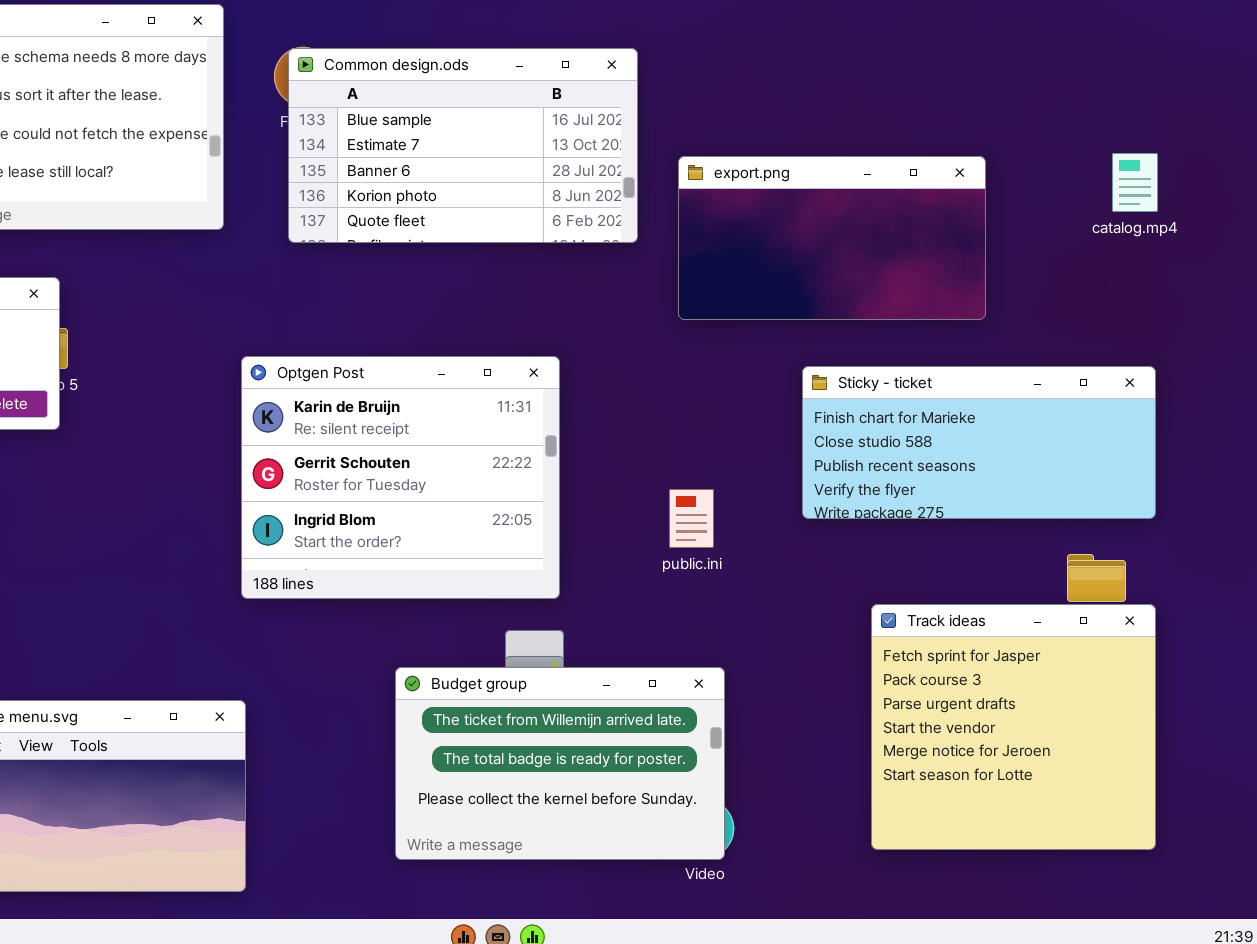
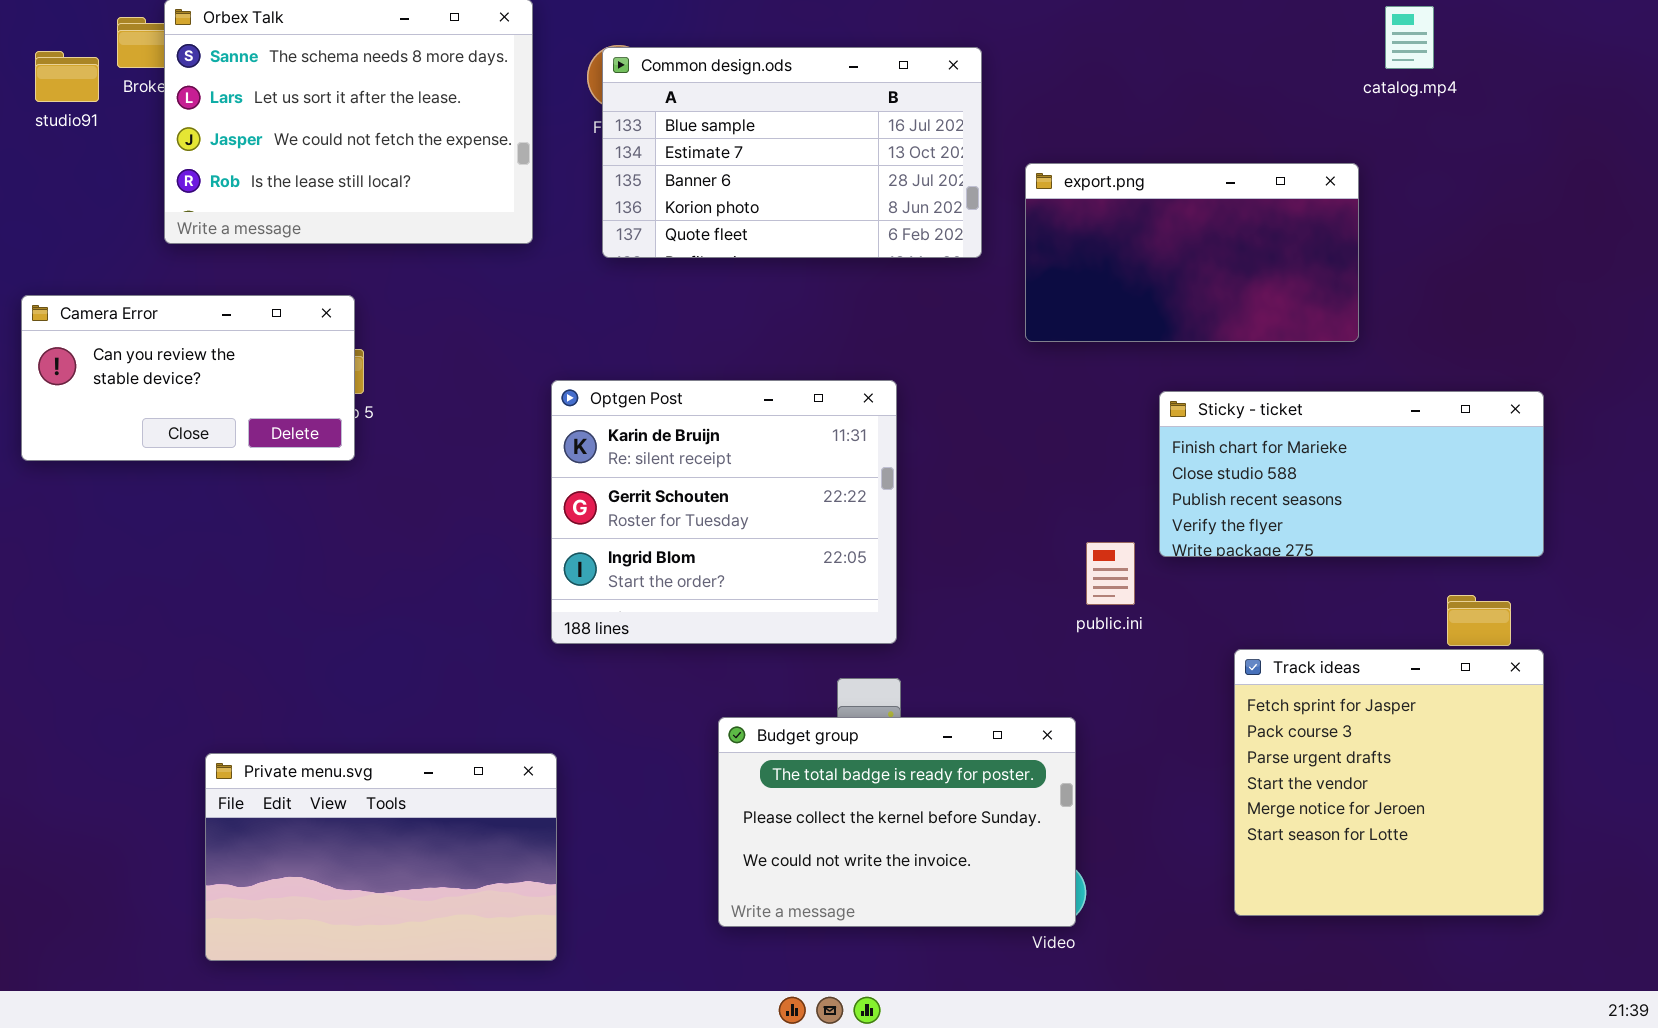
catalog.mp4: [1112,153,1158,212] -> [1385,6,1434,69], moved
public.ini: [669,489,714,548] -> [1086,542,1135,605], moved
Budget group: [395,667,725,860] -> [718,717,1076,927], scrolled down 1 row

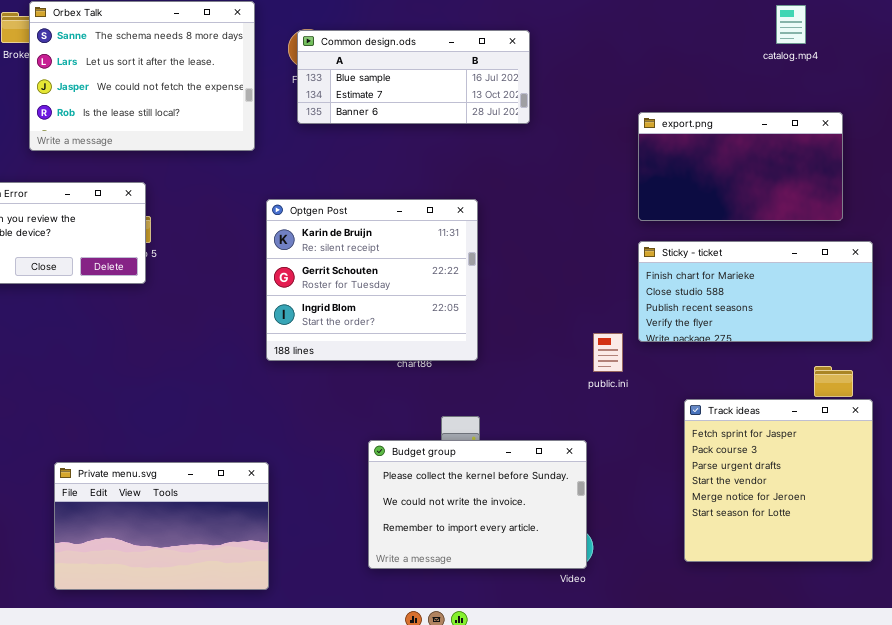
Common design.ods: [602,47,982,258] -> [297,30,530,124], resized
export.png: [1025,163,1359,342] -> [638,112,843,221], moved
Optgen Post: [551,380,897,644] -> [266,199,478,361], moved
Budget group: [718,717,1076,927] -> [368,440,587,569], scrolled down 1 row

